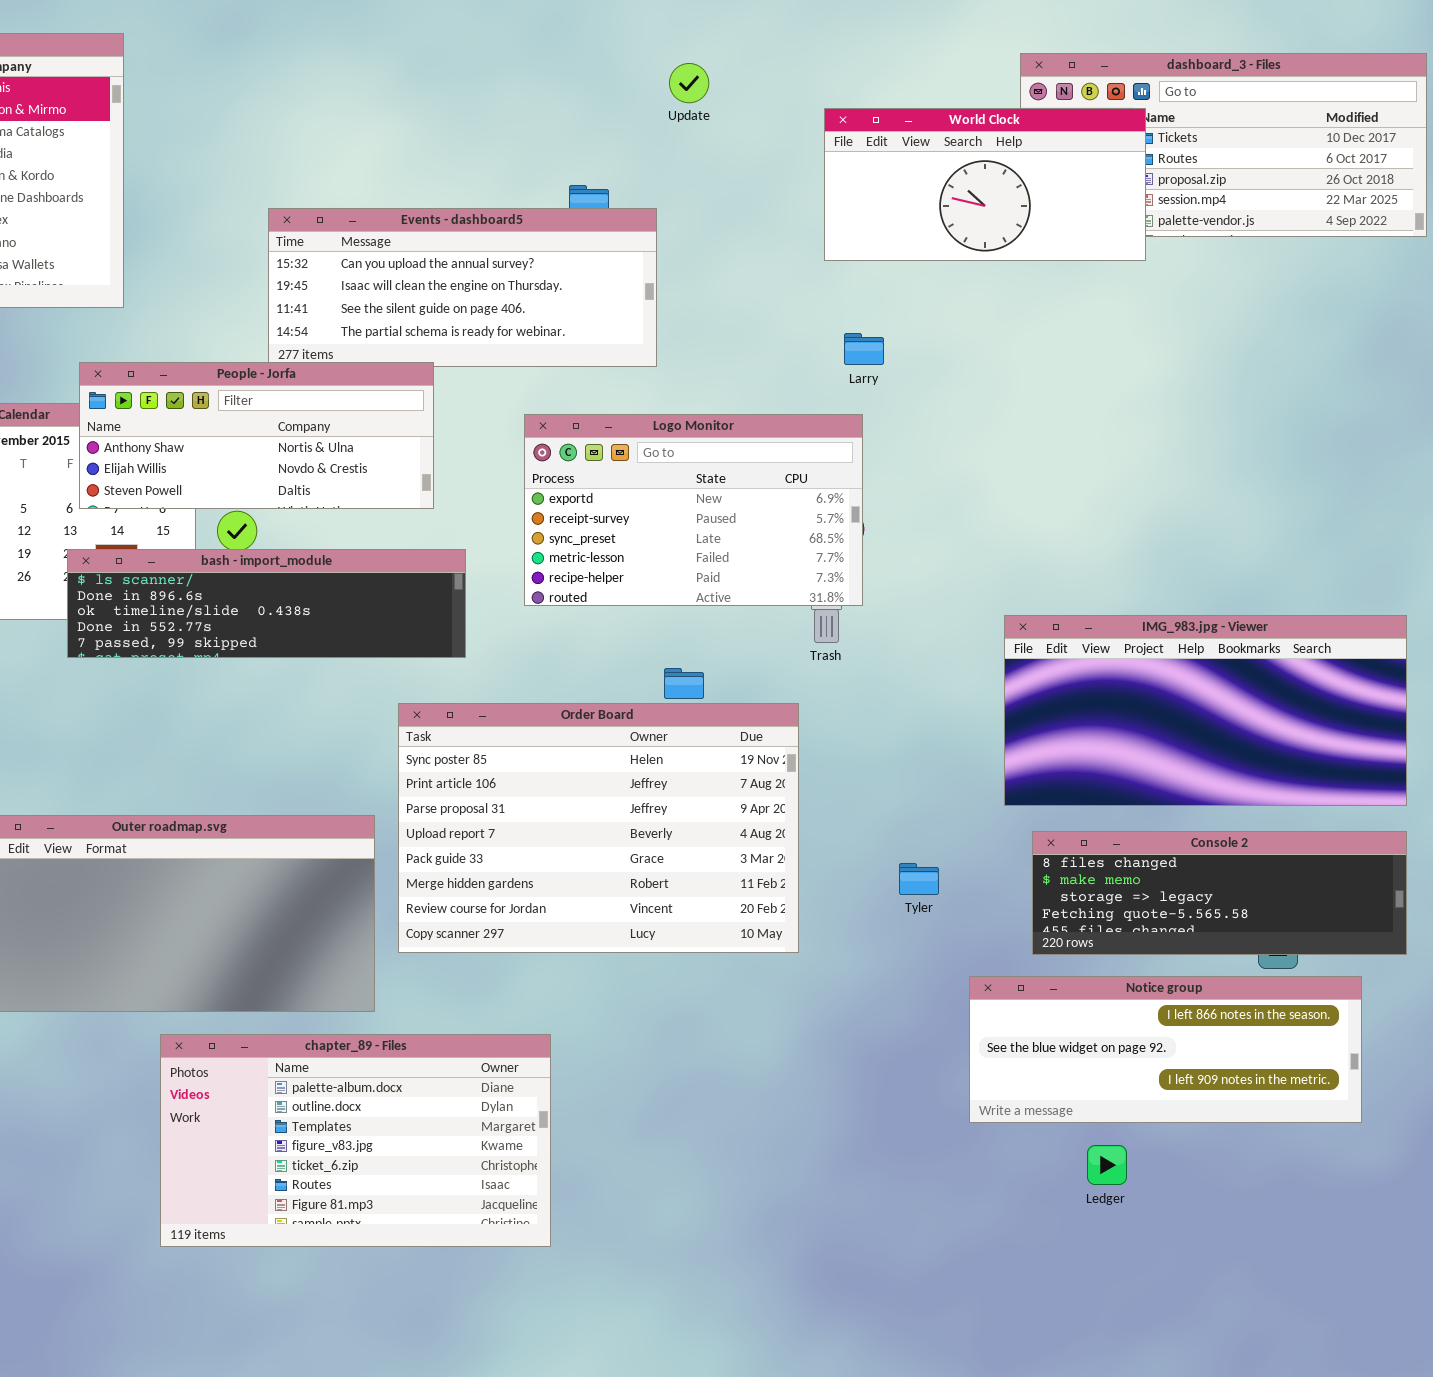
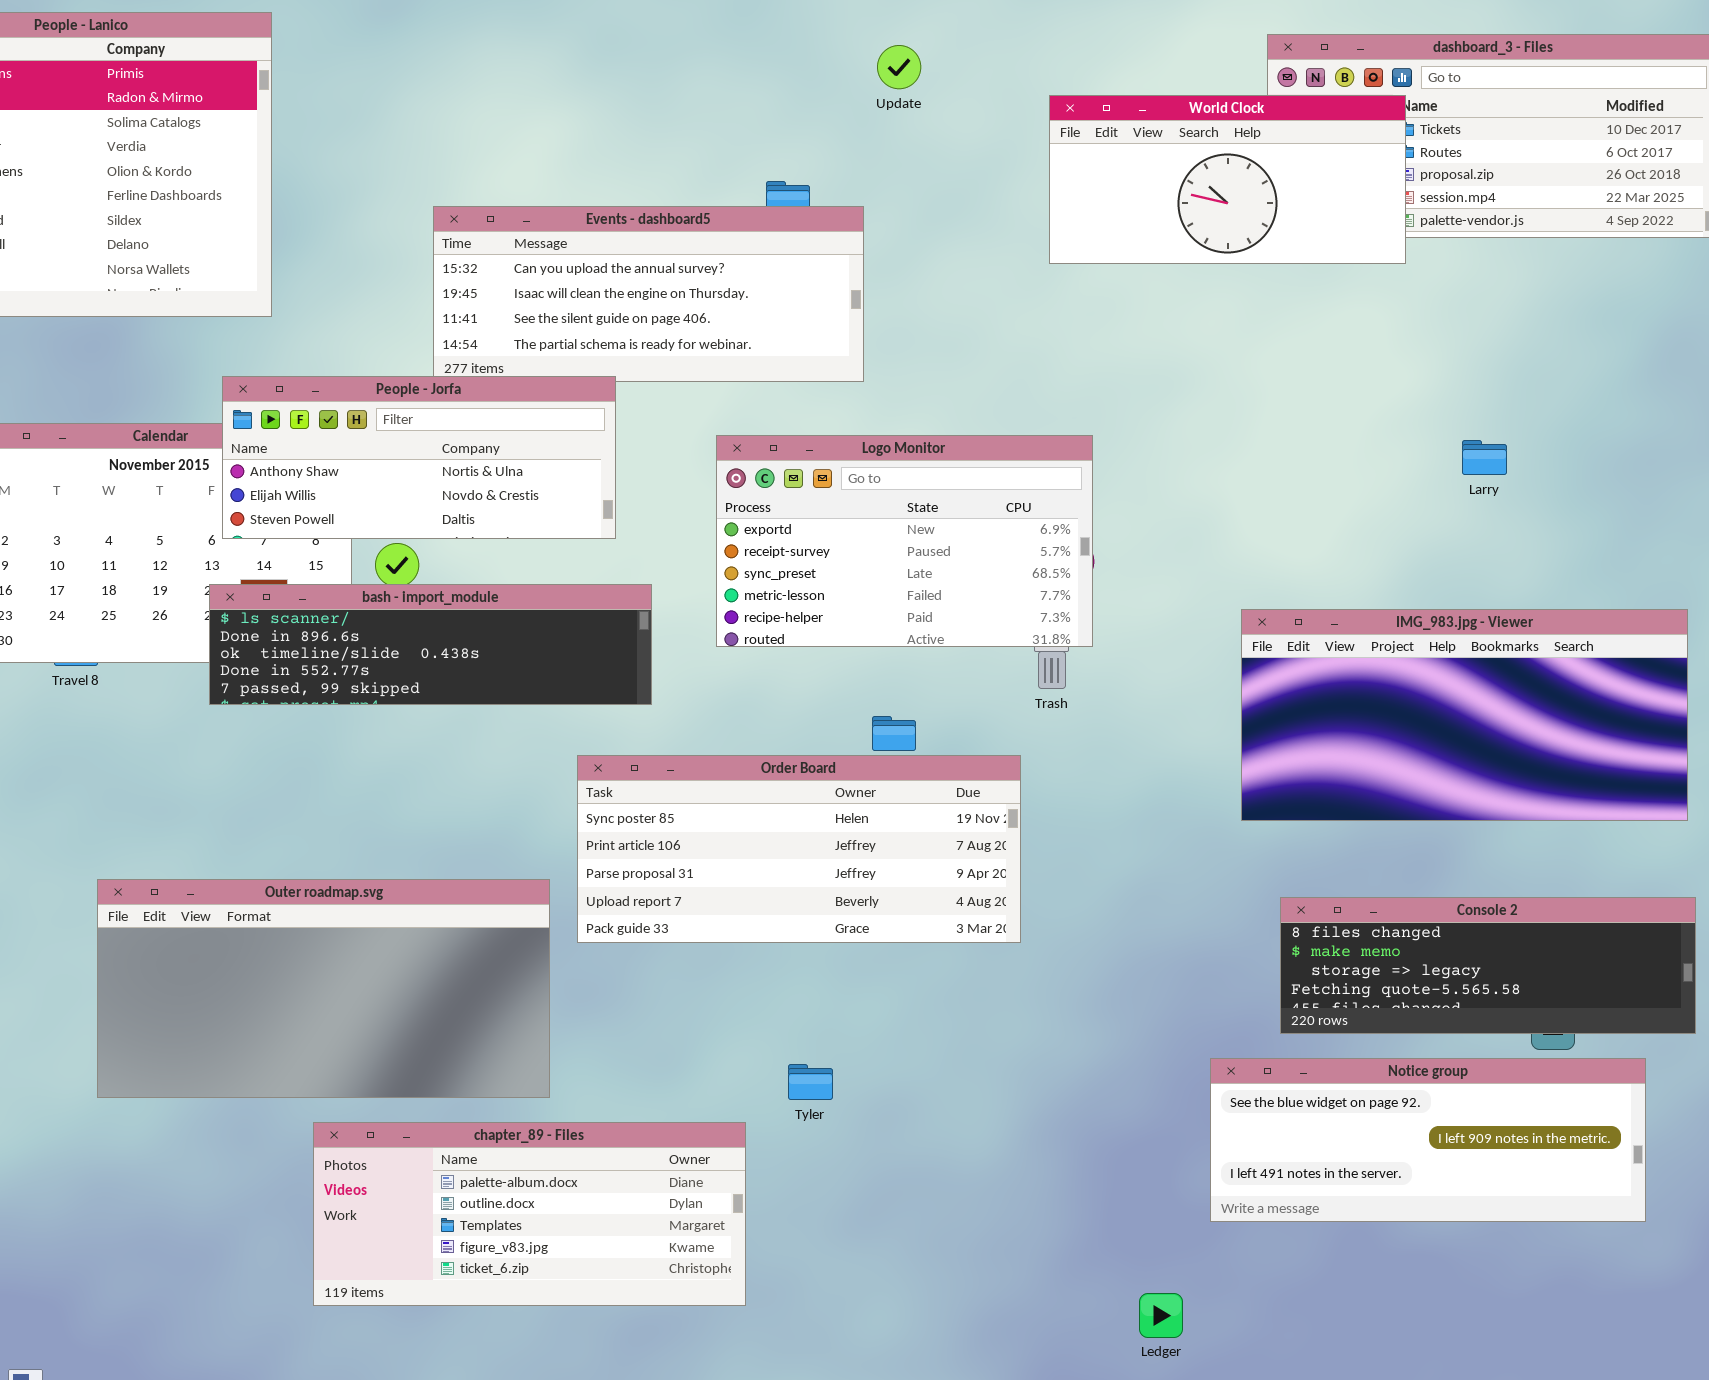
Larry: [844,333,884,365] -> [1462,440,1507,475], moved
IMG_983.jpg - Viewer: [1004,615,1407,806] -> [1241,609,1688,821], moved
Order Board: [398,703,799,953] -> [577,755,1021,943], resized
Tyler: [899,863,939,895] -> [788,1064,833,1100], moved
Notice group: [969,976,1362,1123] -> [1210,1058,1646,1222], scrolled down 1 row
chapter_89 - Files: [160,1034,551,1247] -> [313,1122,746,1306], resized
Ledger: [1087,1145,1127,1185] -> [1139,1293,1183,1338], moved

